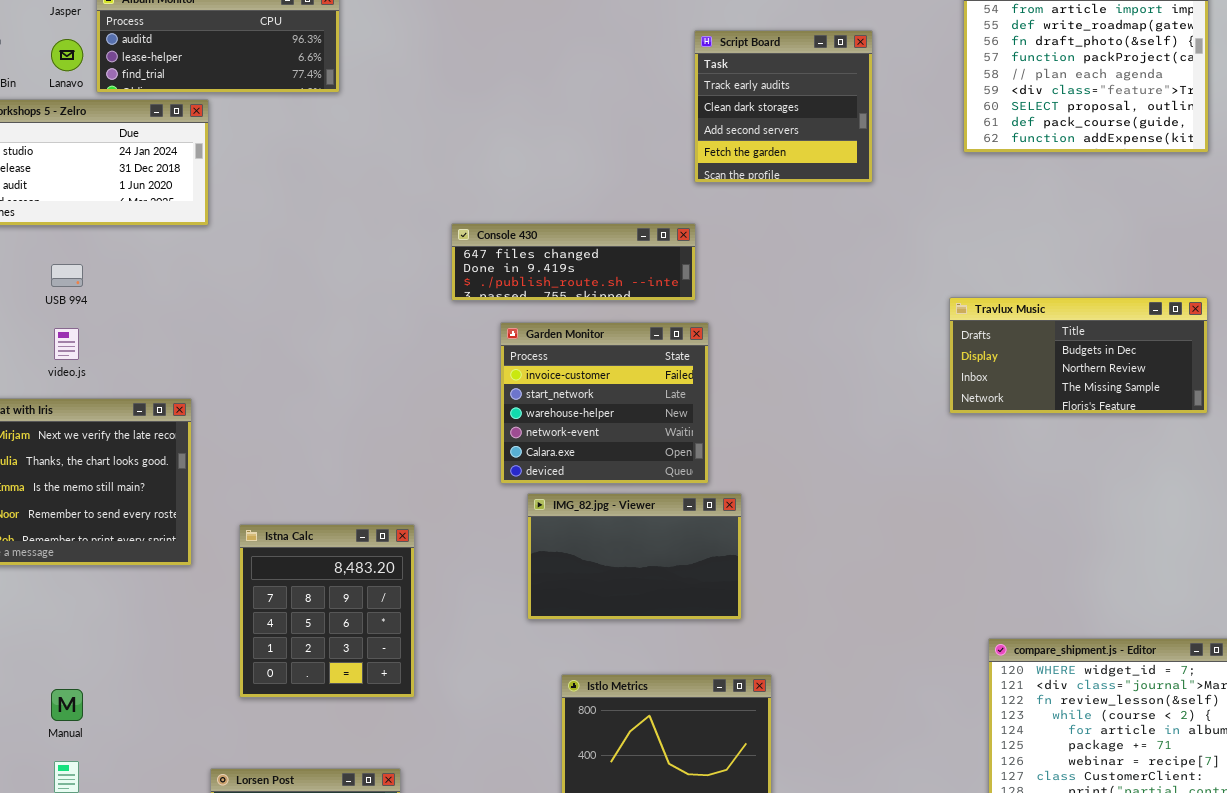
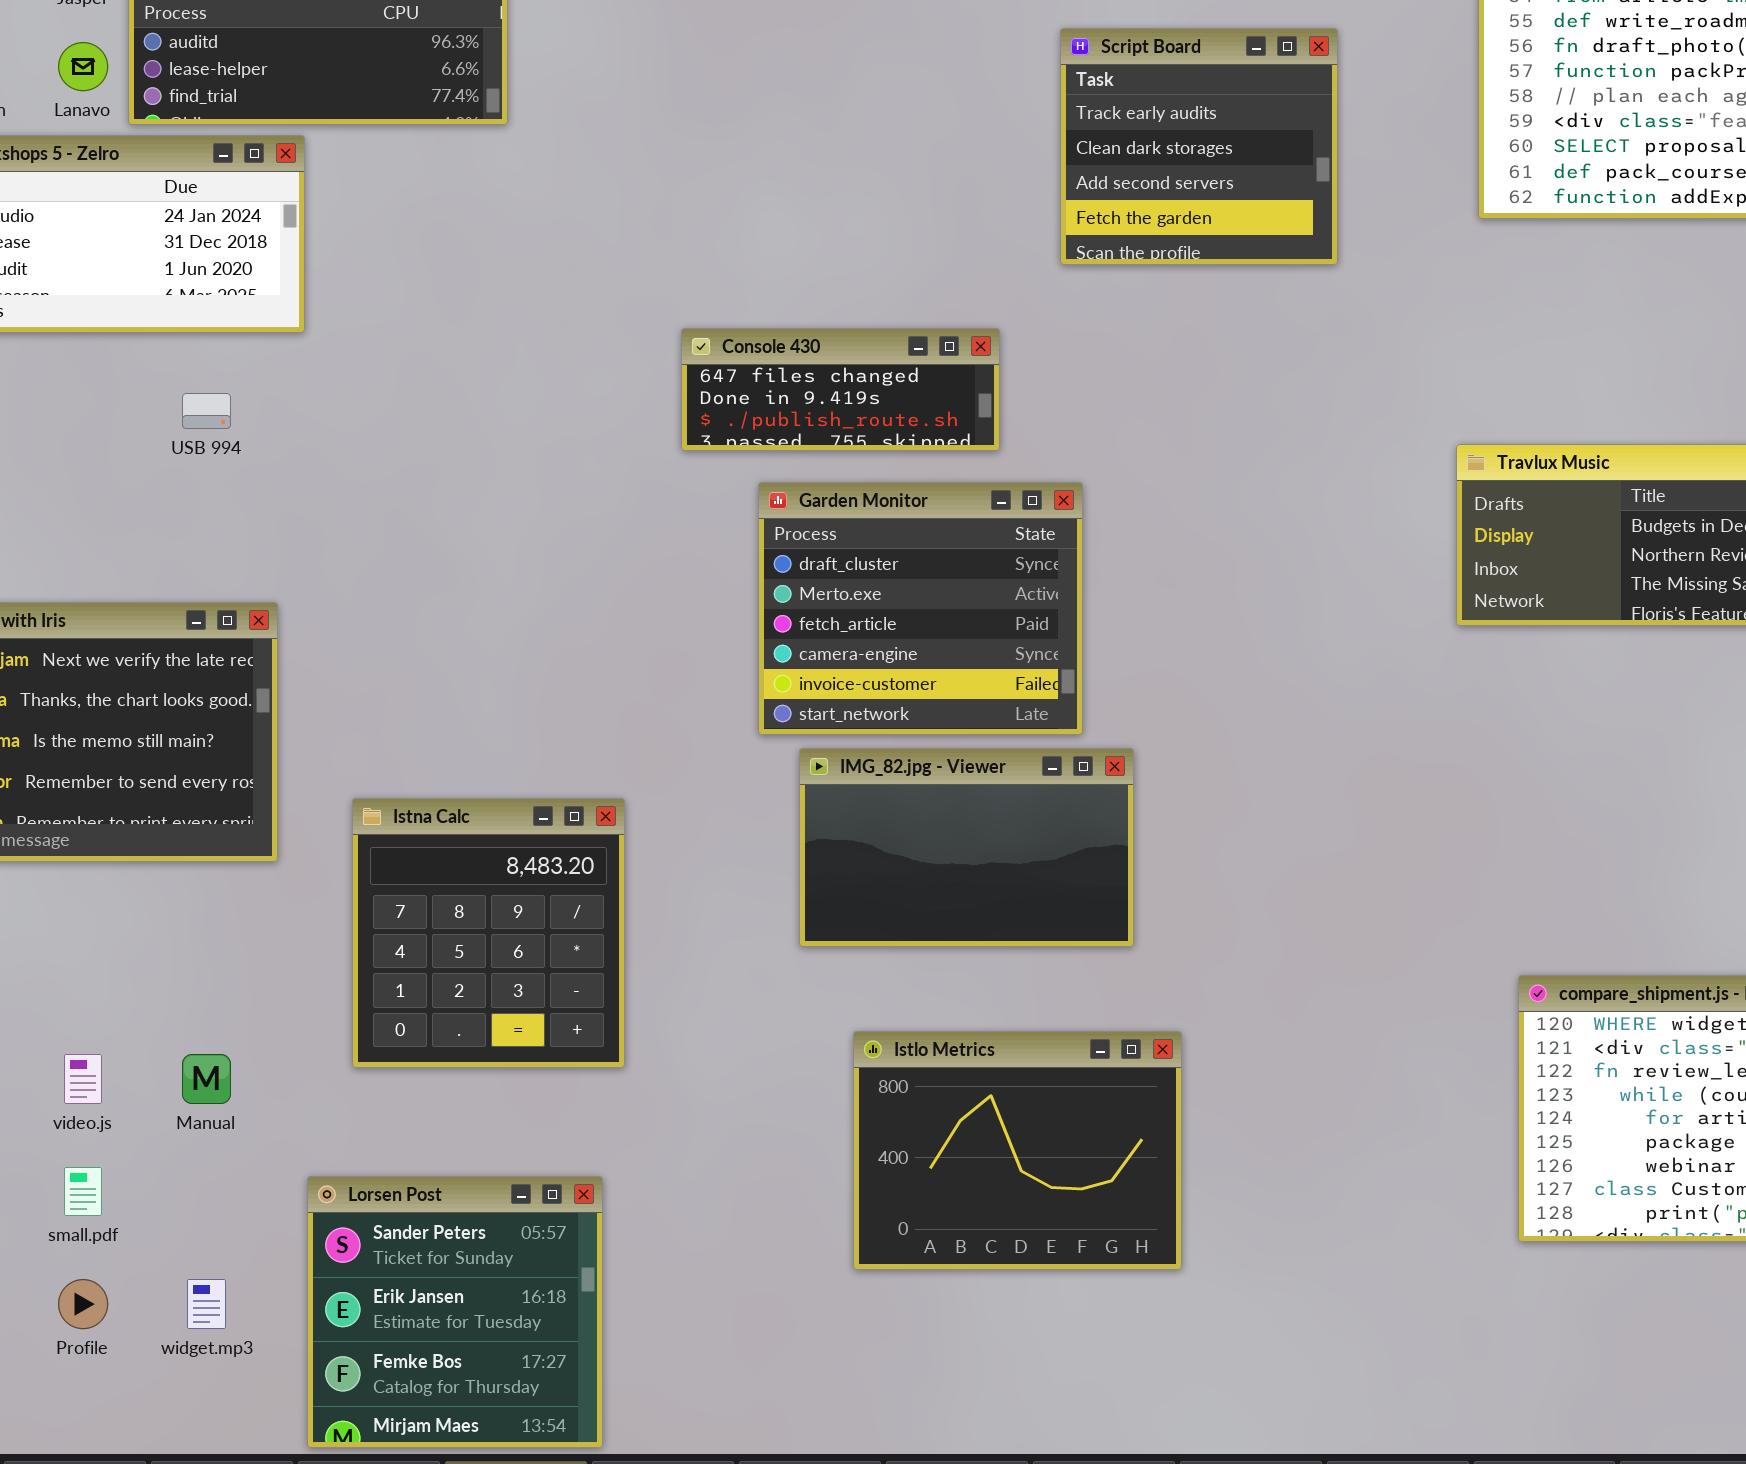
Console 430: [451,223,696,301] -> [681,328,1000,451], resized
USB 994: [51,264,83,287] -> [182,393,231,429], moved
Garden Monitor: [500,322,709,484] -> [758,482,1083,735], scrolled up 4 rows
video.js: [54,328,79,360] -> [64,1054,102,1104], moved
Manual: [51,689,83,721] -> [182,1054,231,1104], moved

